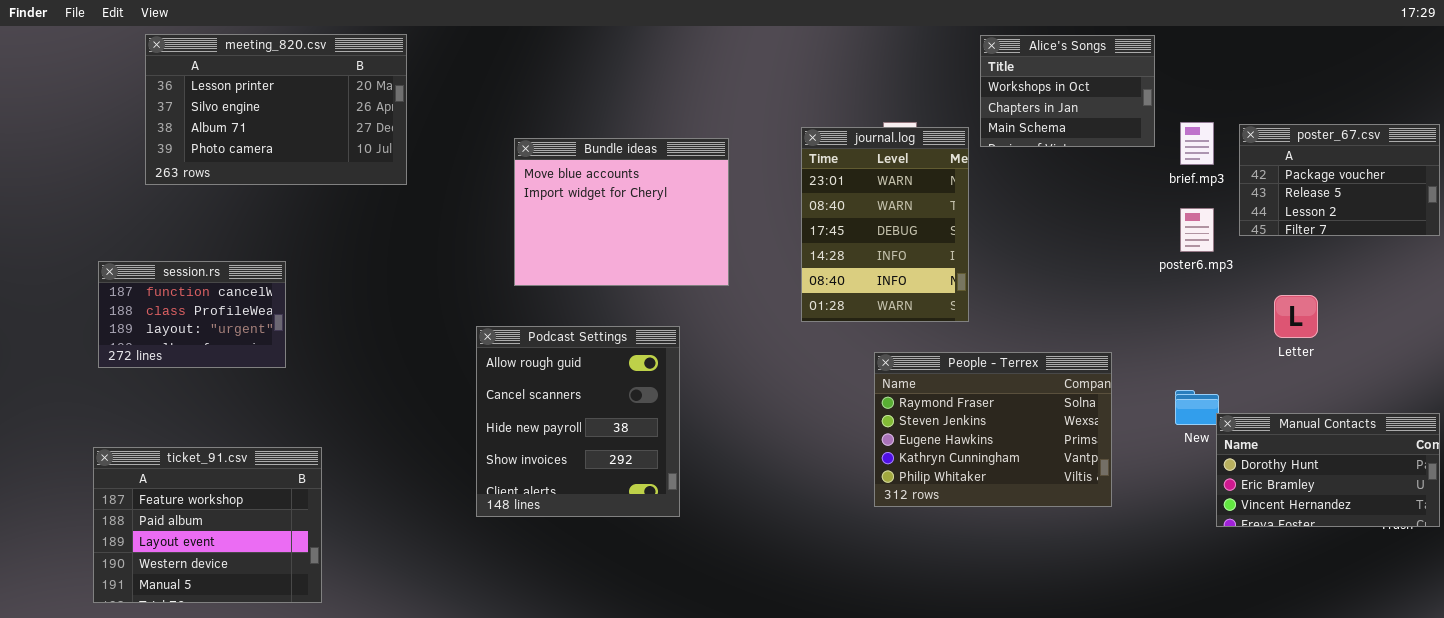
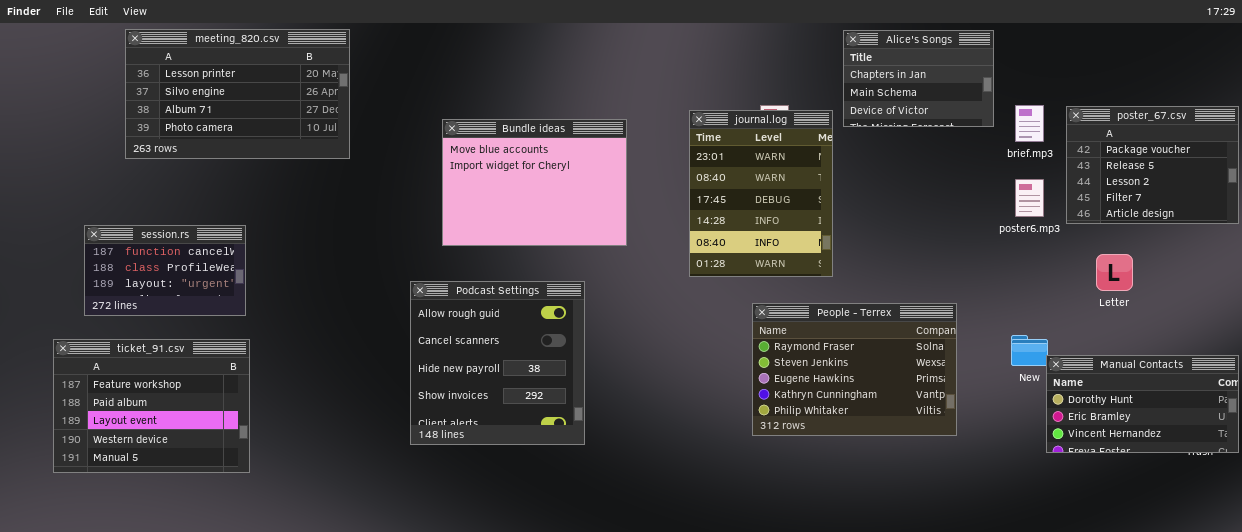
Alice's Songs: [980,35,1155,147] -> [843,30,994,127], scrolled down 1 row
poster_67.csv: [1239,124,1440,236] -> [1066,106,1239,224], resized
ticket_91.csv: [93,447,322,603] -> [53,339,250,473], moved

